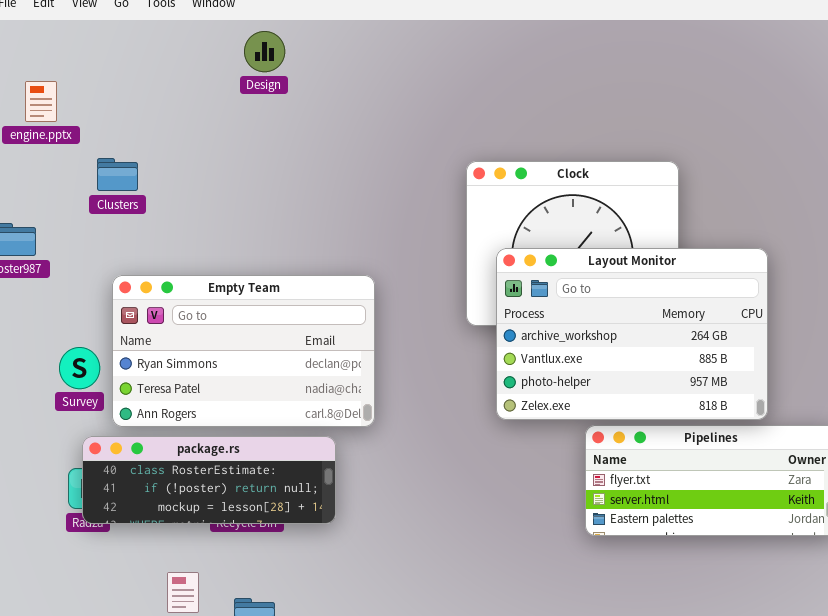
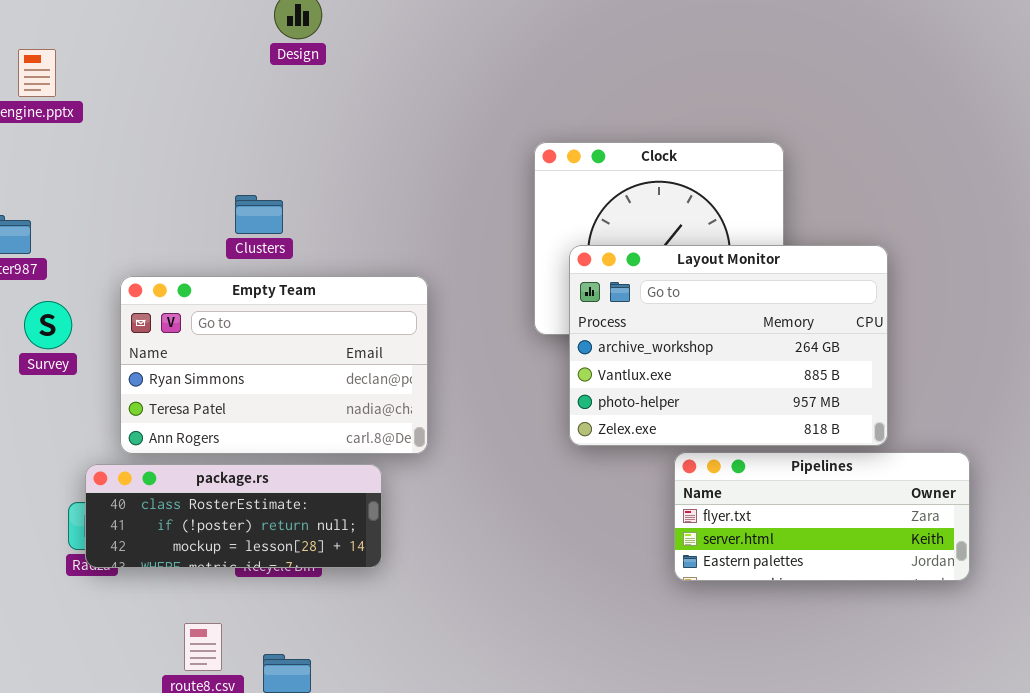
Clusters: [97,158,138,191] -> [235,195,283,234], moved
Survey: [59,347,100,389] -> [24,301,72,349], moved

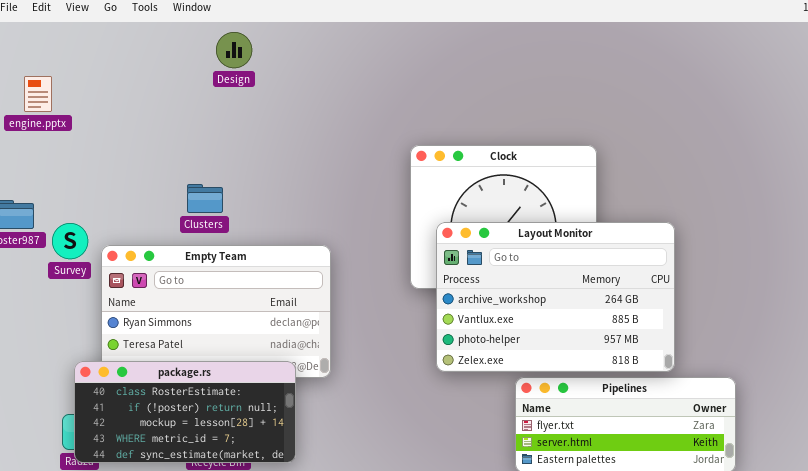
Survey: [24,301,72,349] -> [52,223,88,259], moved
package.rs: [85,464,382,568] -> [74,361,296,463], resized

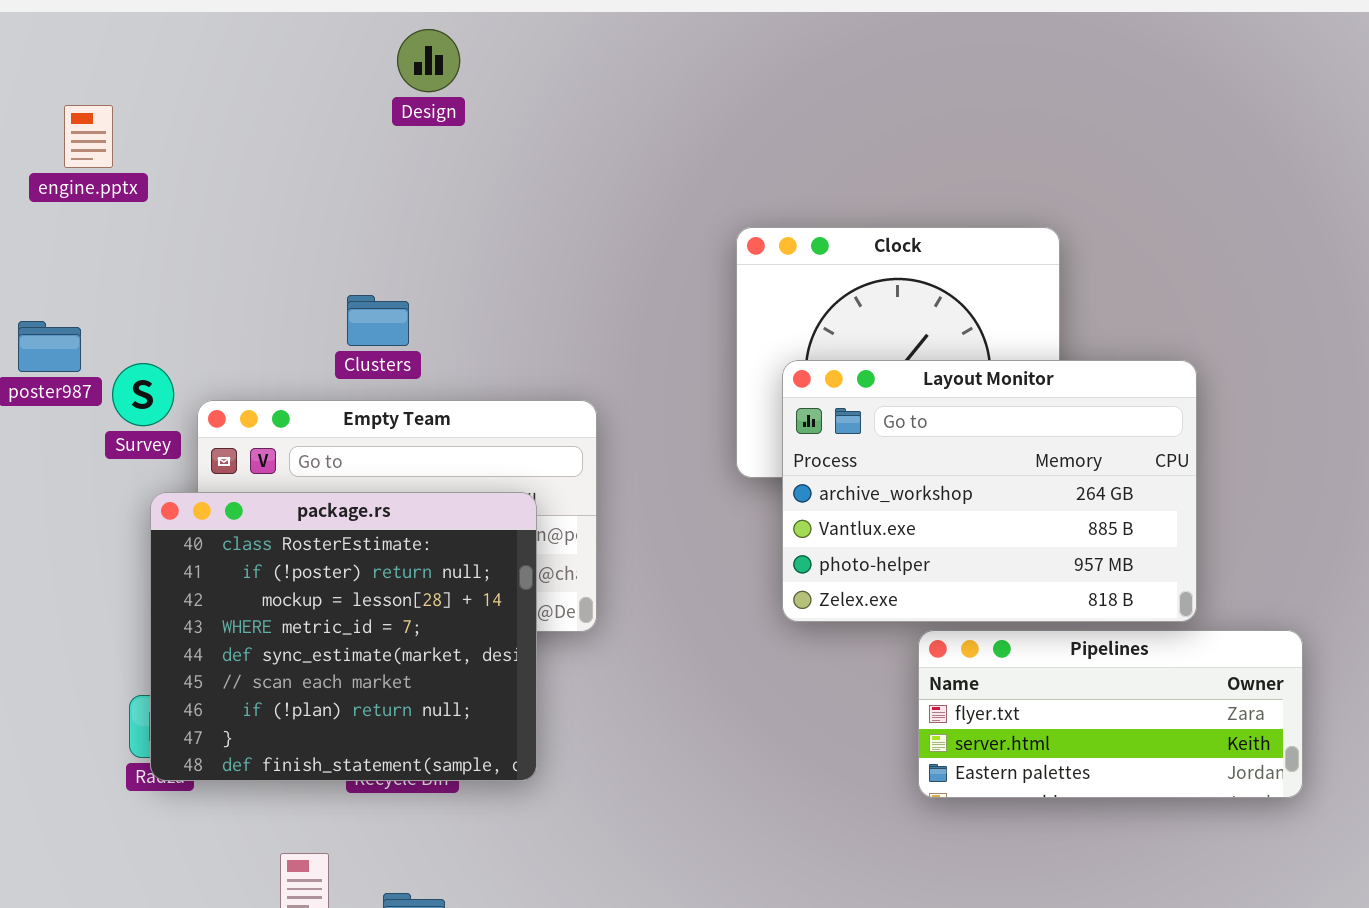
package.rs: [74,361,296,463] -> [150,492,537,781], resized

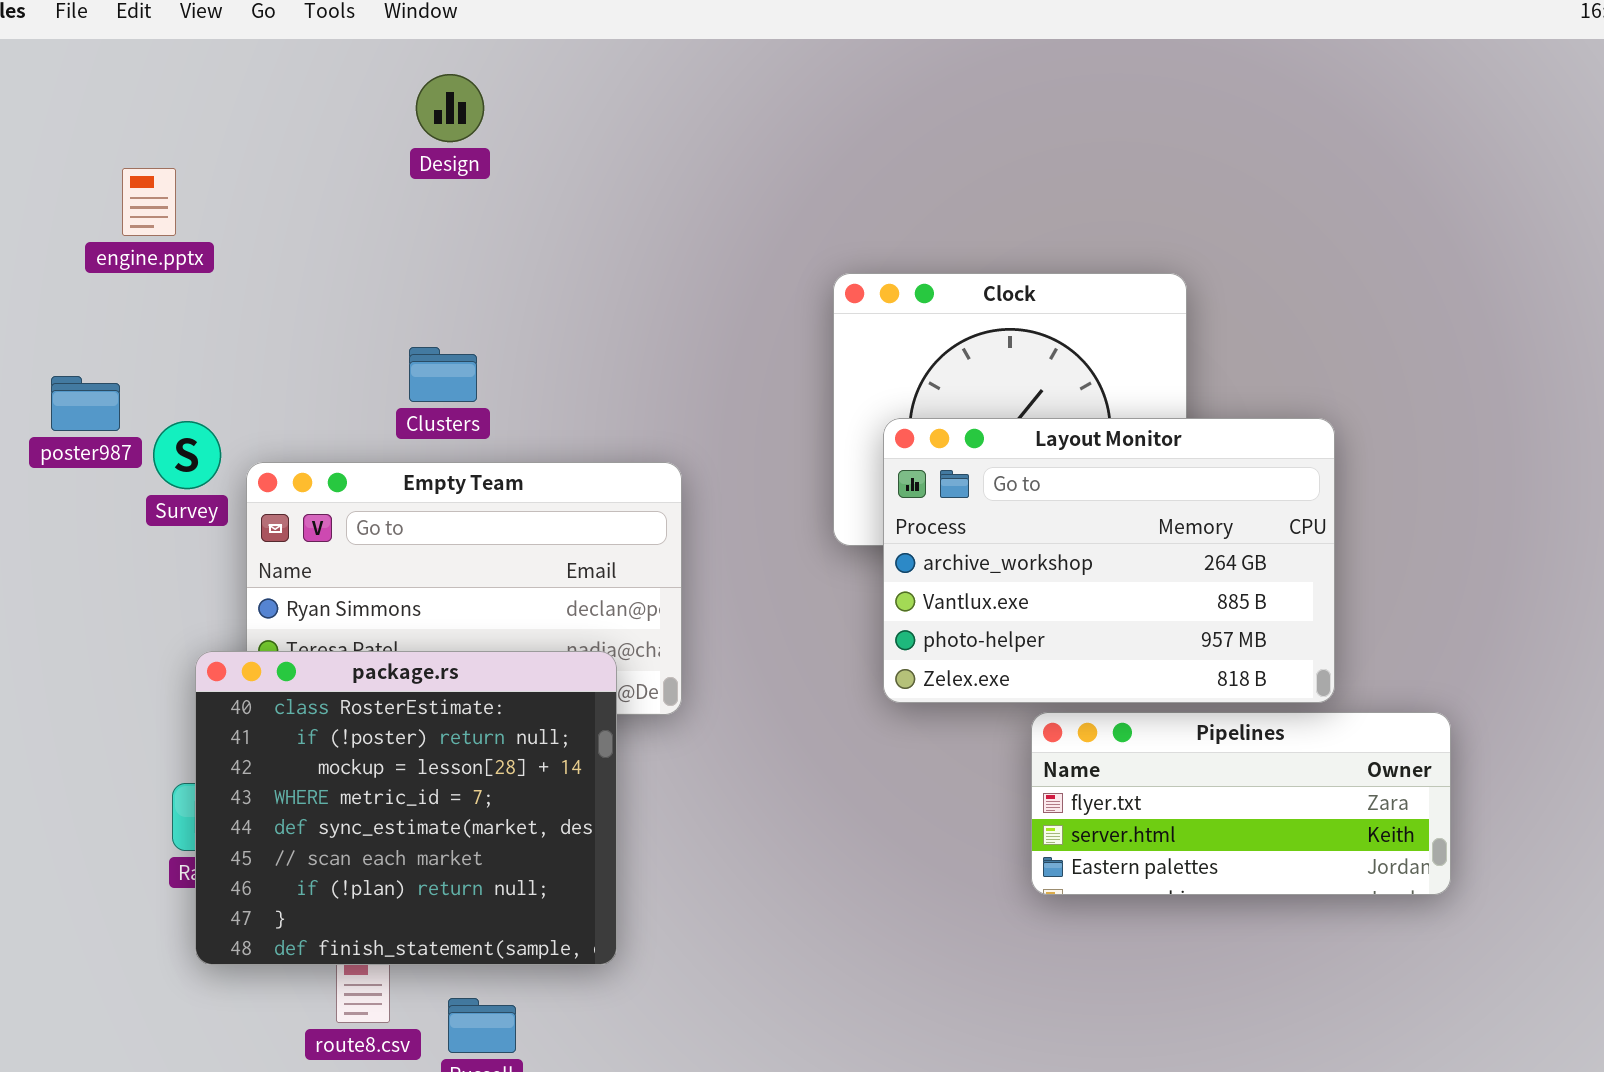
Design: [397,29,460,92] -> [416,74,484,142], moved
engine.pptx: [64,105,113,168] -> [122,168,176,236], moved
package.rs: [150,492,537,781] -> [195,651,617,965], moved

